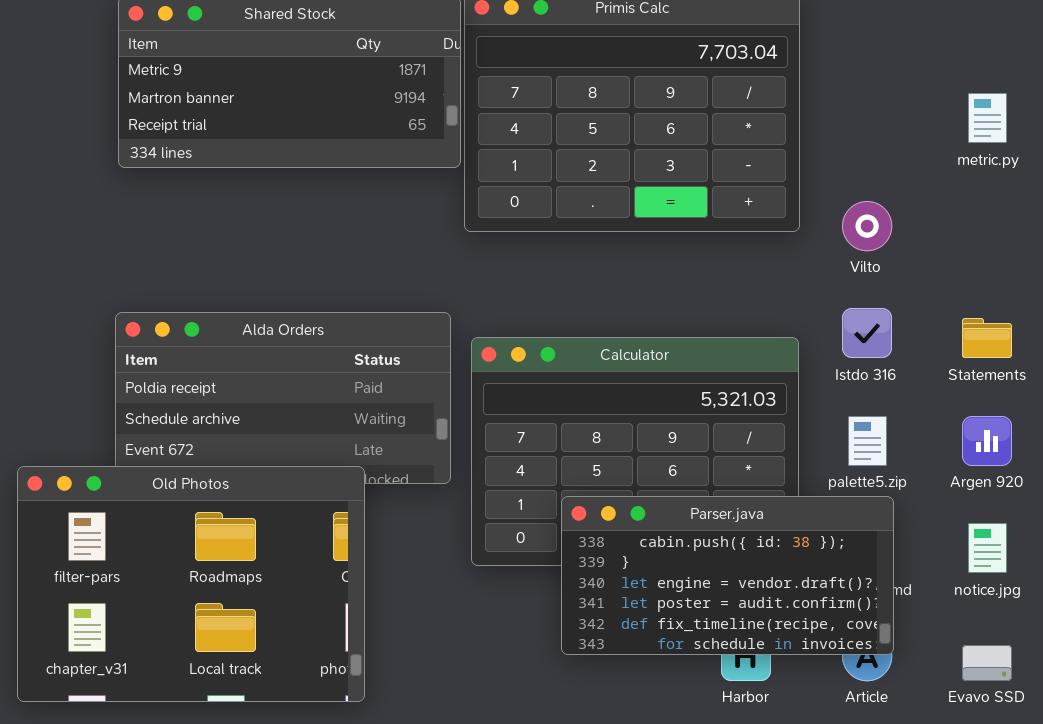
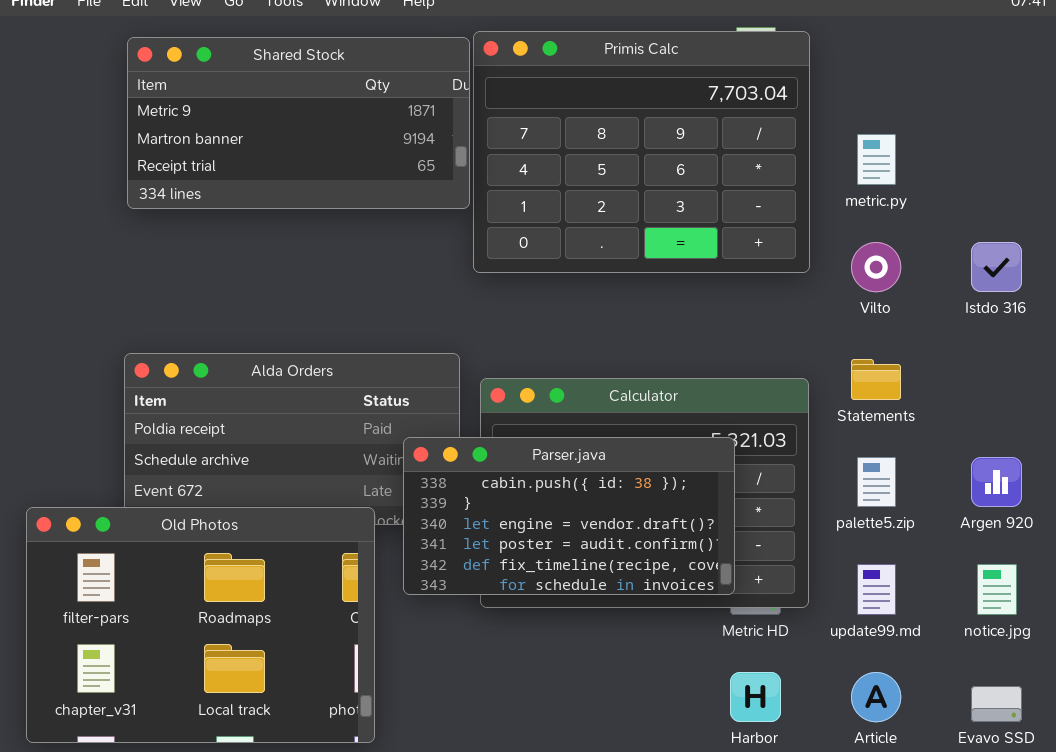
metric.py: [968,93,1007,143] -> [857,134,896,185], moved
Istdo 316: [842,308,892,358] -> [971,242,1022,292], moved
Statements: [962,318,1012,358] -> [851,359,901,400], moved
Parser.java: [561,496,894,655] -> [403,437,735,595], moved

